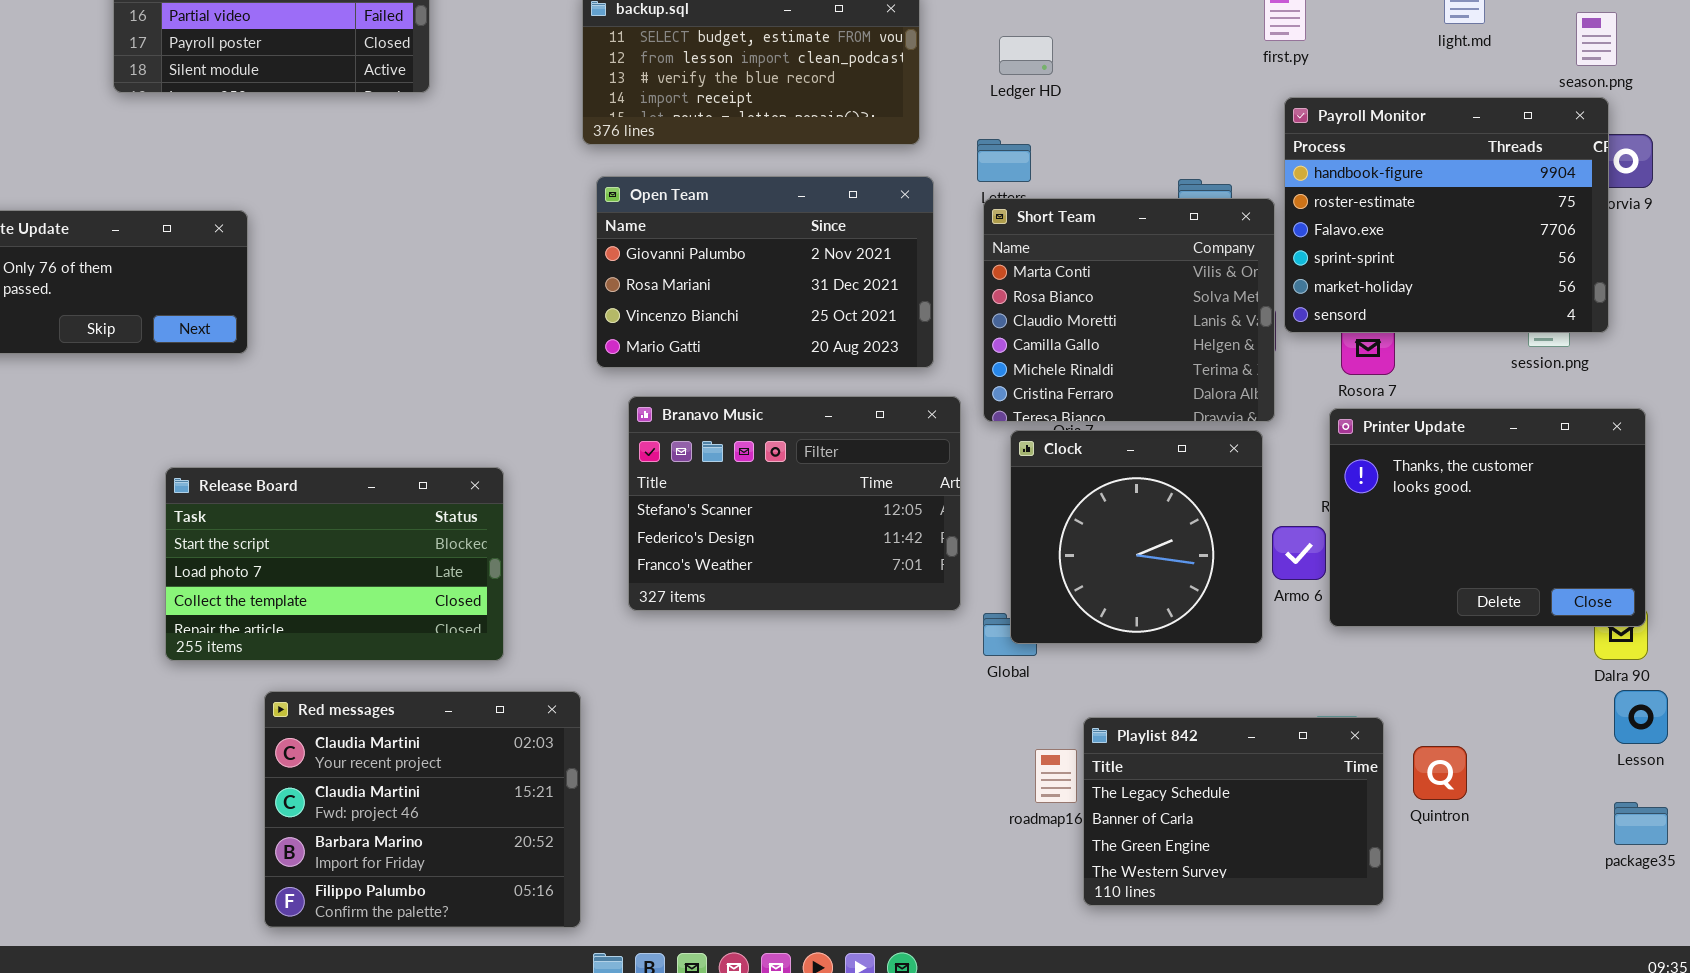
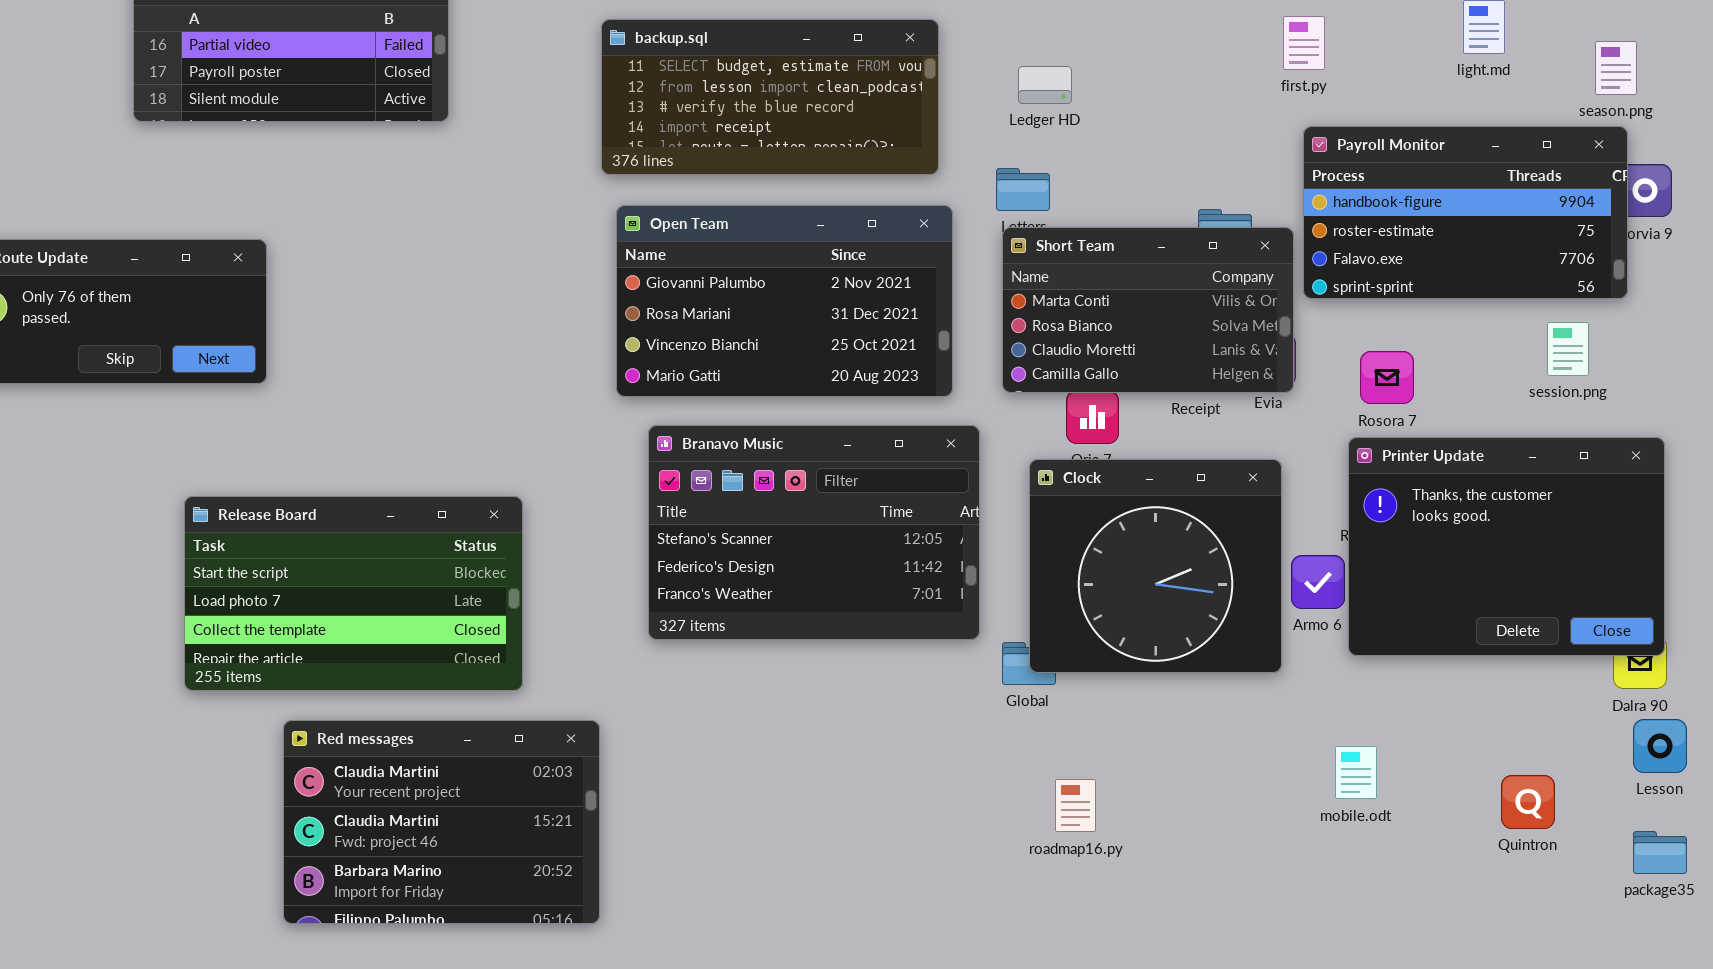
Payroll Monitor: [1284,97,1609,333] -> [1303,126,1628,299], resized
Short Team: [983,198,1275,422] -> [1002,227,1294,393], resized
Red messages: [264,691,581,928] -> [283,720,600,924], resized
Playlist 842: [1083,717,1384,906] -> none, closed
Quintron: [1413,746,1467,800] -> [1501,775,1555,829], moved

